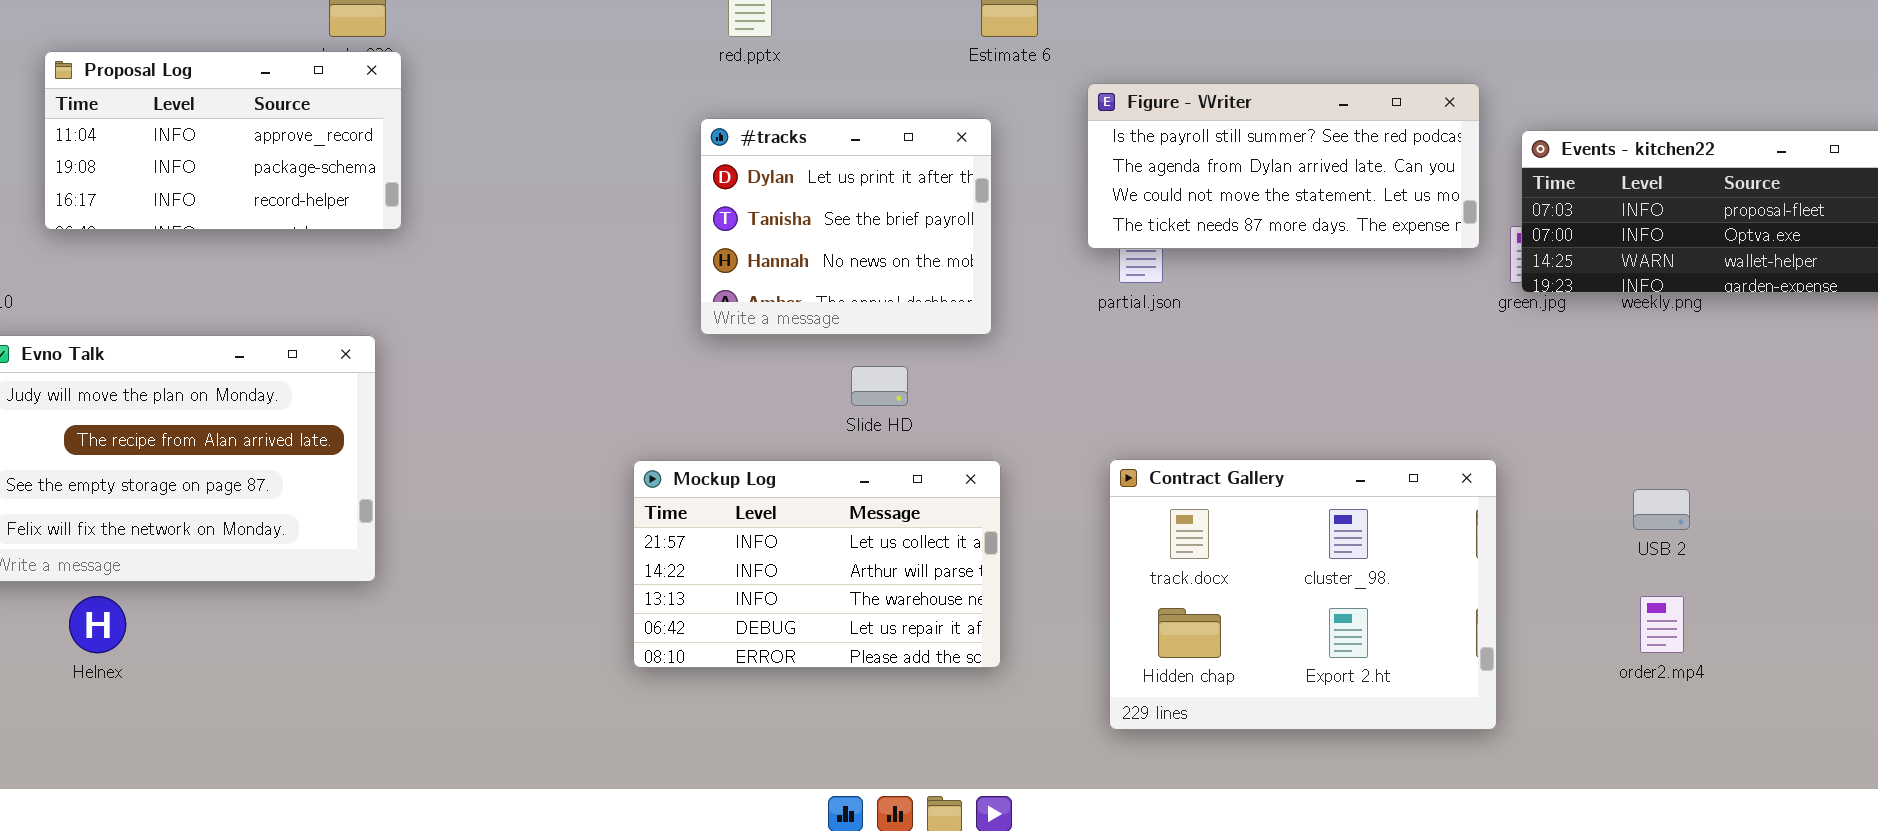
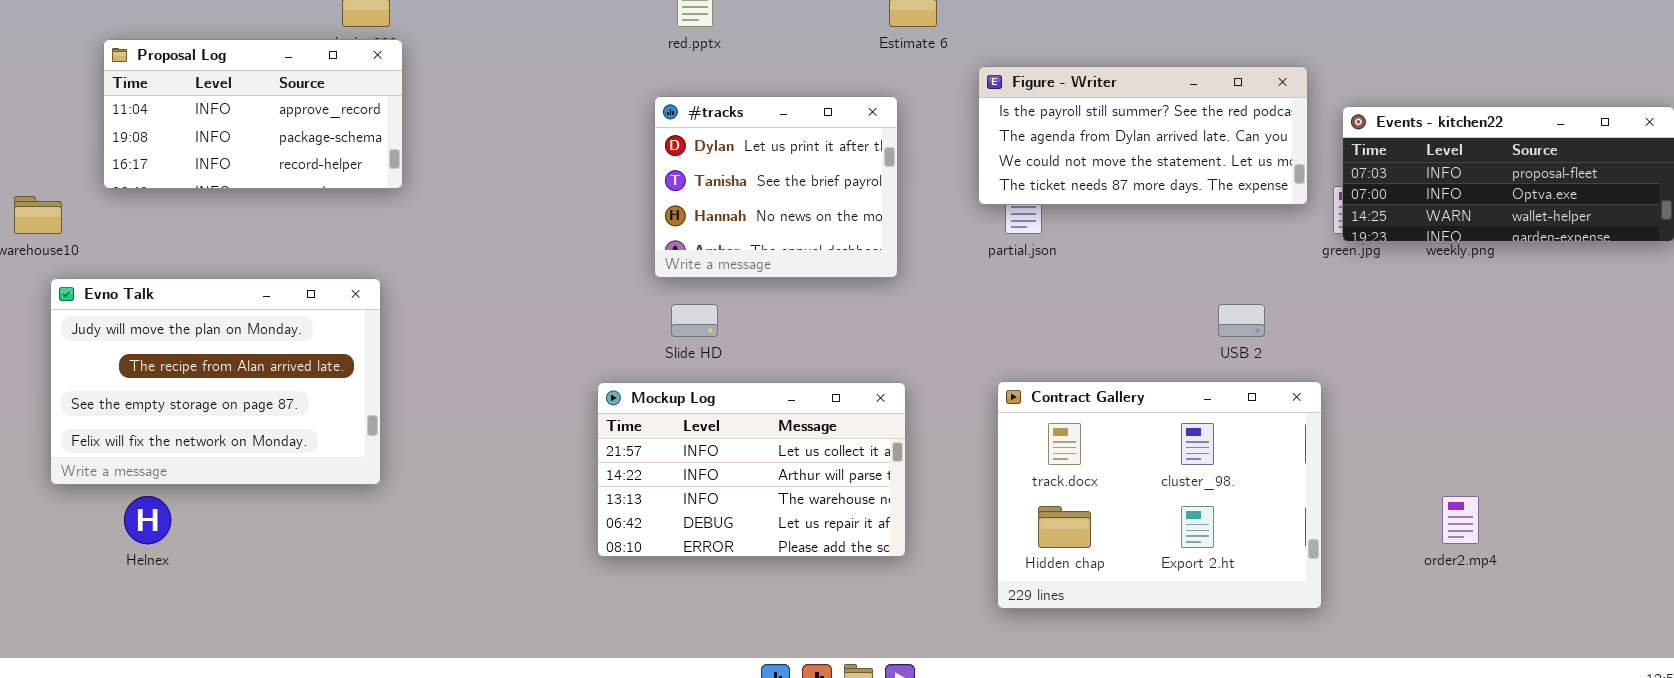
Slide HD: [851,366,908,406] -> [671,304,718,337], moved
USB 2: [1633,489,1690,530] -> [1218,304,1265,337], moved

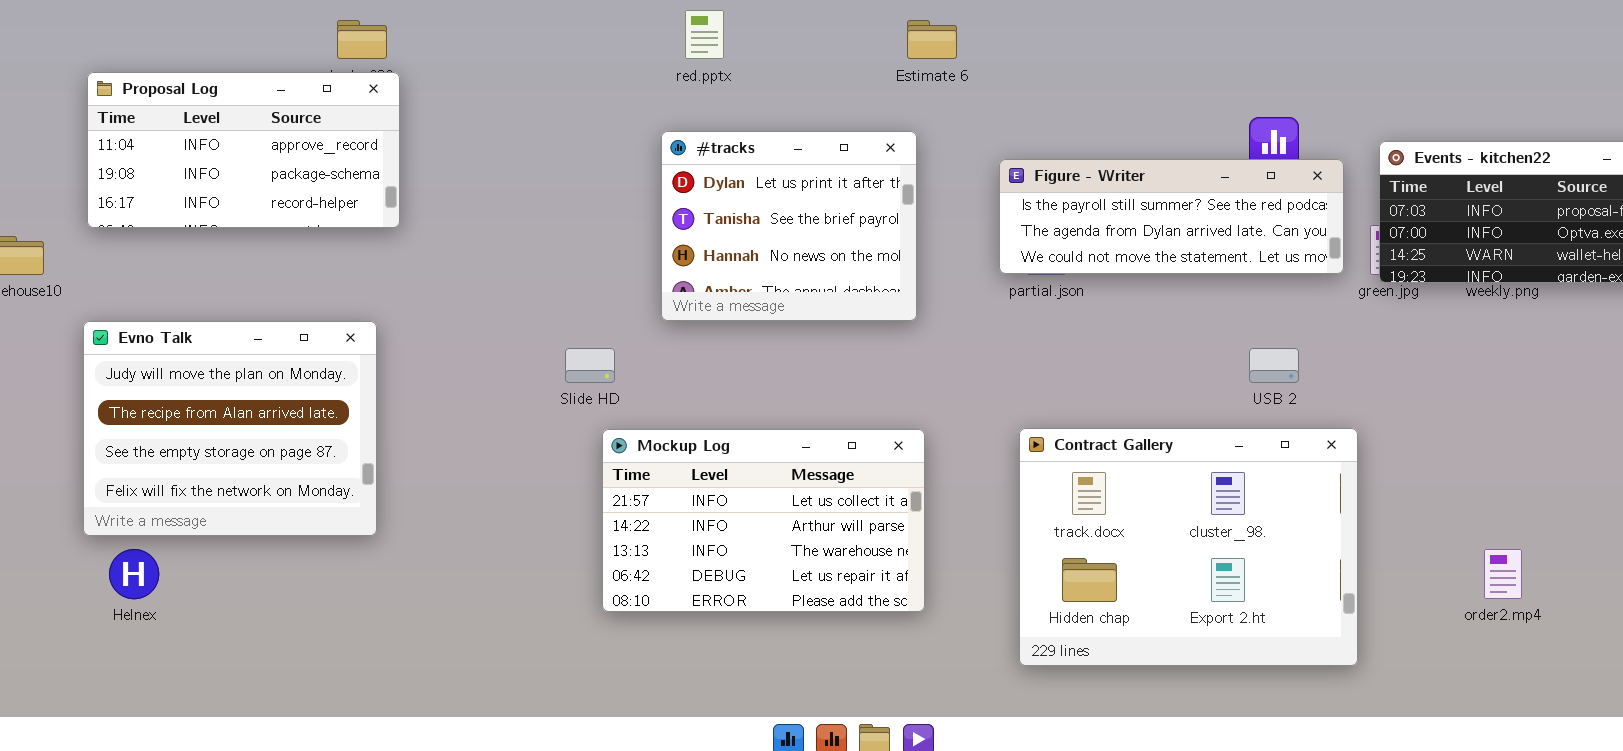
Figure - Writer: [978,66,1308,205] -> [999,159,1344,274], moved, resized
Evno Talk: [50,278,381,485] -> [83,321,377,536], resized
Slide HD: [671,304,718,337] -> [565,348,615,383], moved

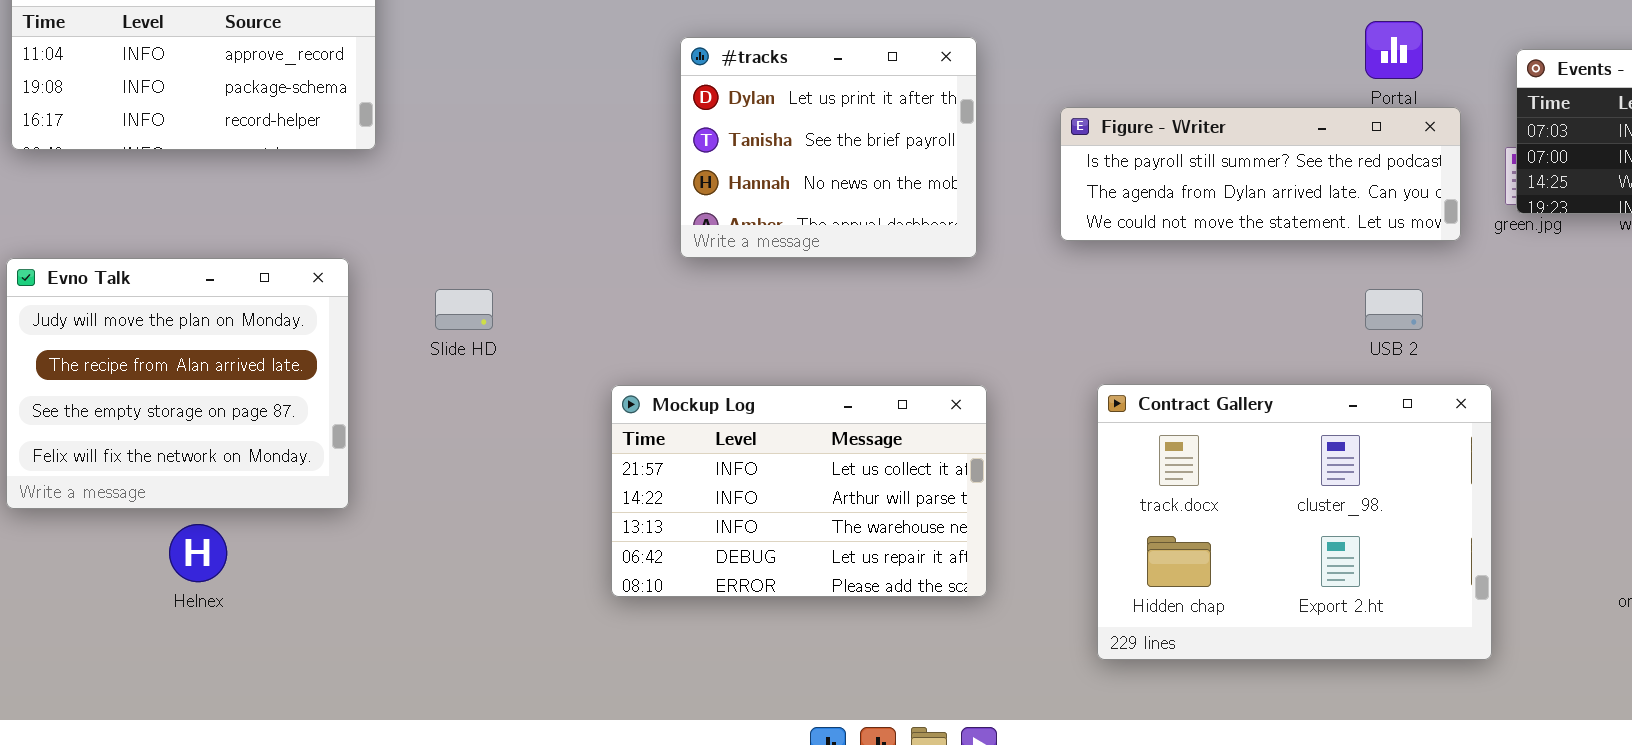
Figure - Writer: [999,159,1344,274] -> [1060,107,1461,241], moved
Slide HD: [565,348,615,383] -> [435,289,493,330], moved
Helnex: [109,549,159,599] -> [169,524,227,582], moved

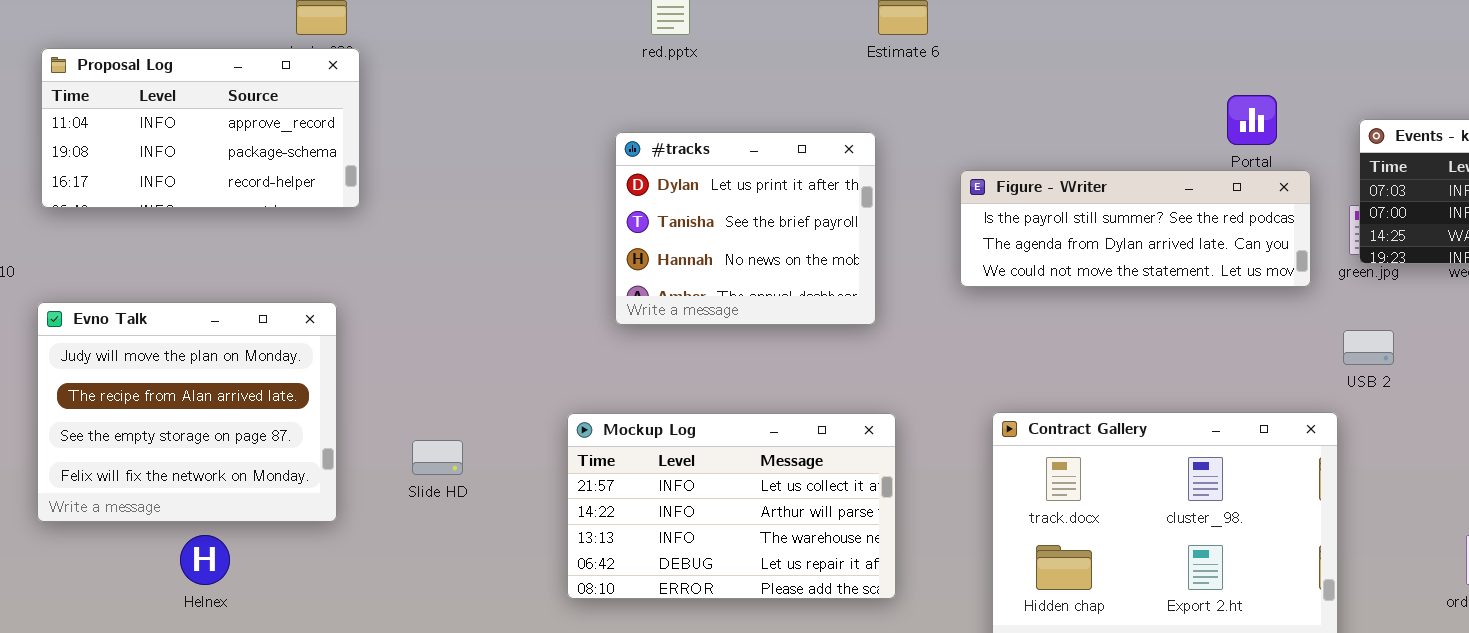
#tracks: [680,37,977,258] -> [615,132,876,325], moved
Slide HD: [435,289,493,330] -> [412,440,463,475], moved
USB 2: [1365,289,1423,330] -> [1343,330,1394,365], moved

